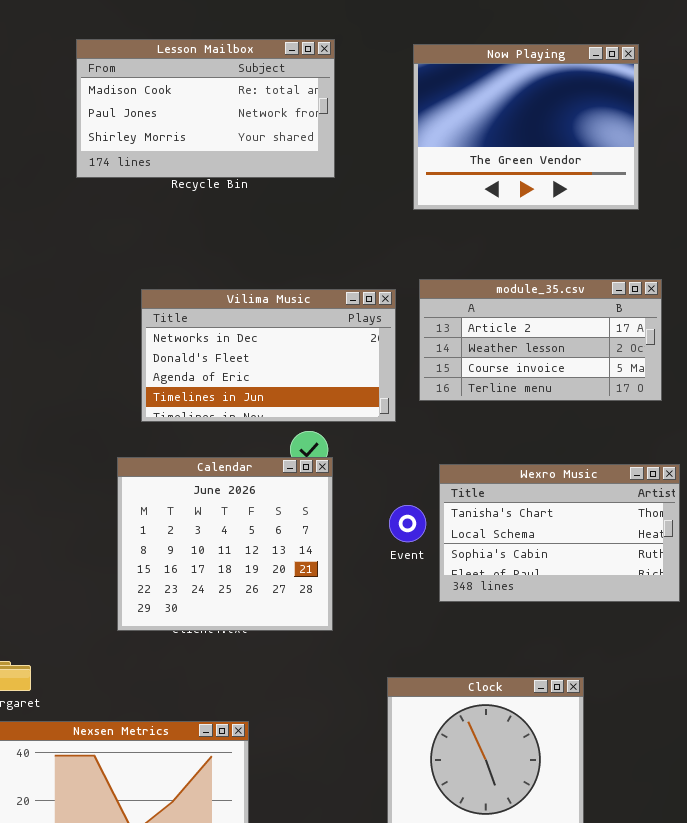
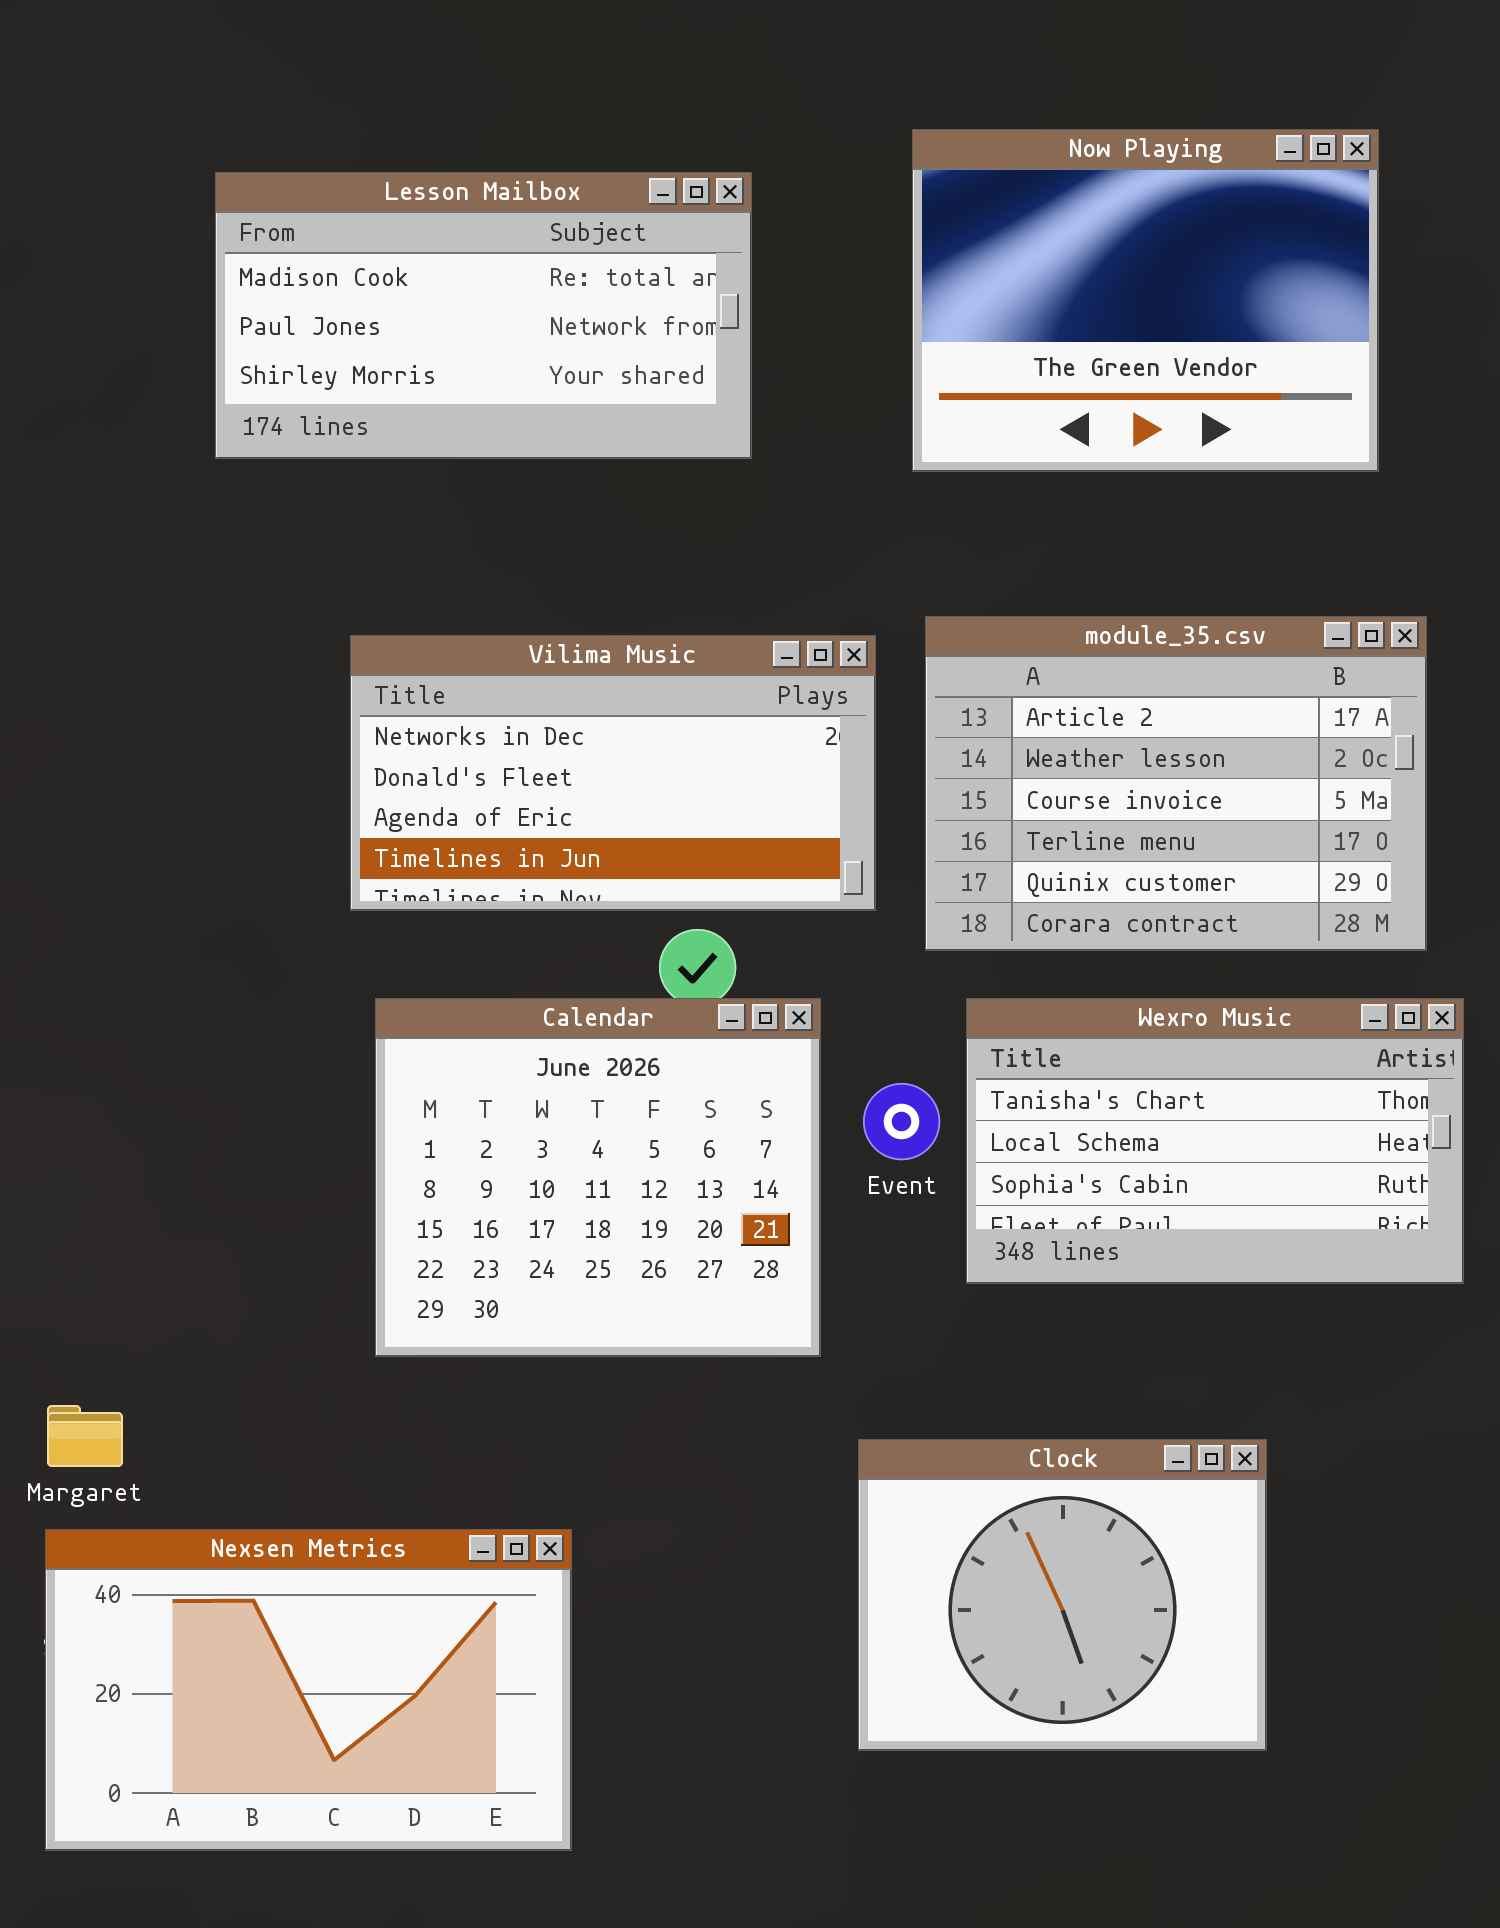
Lesson Mailbox: [76,39,335,178] -> [215,172,752,459], moved
module_35.csv: [419,279,662,401] -> [925,616,1427,951], resized
Calendar: [117,457,333,631] -> [375,998,821,1357], moved

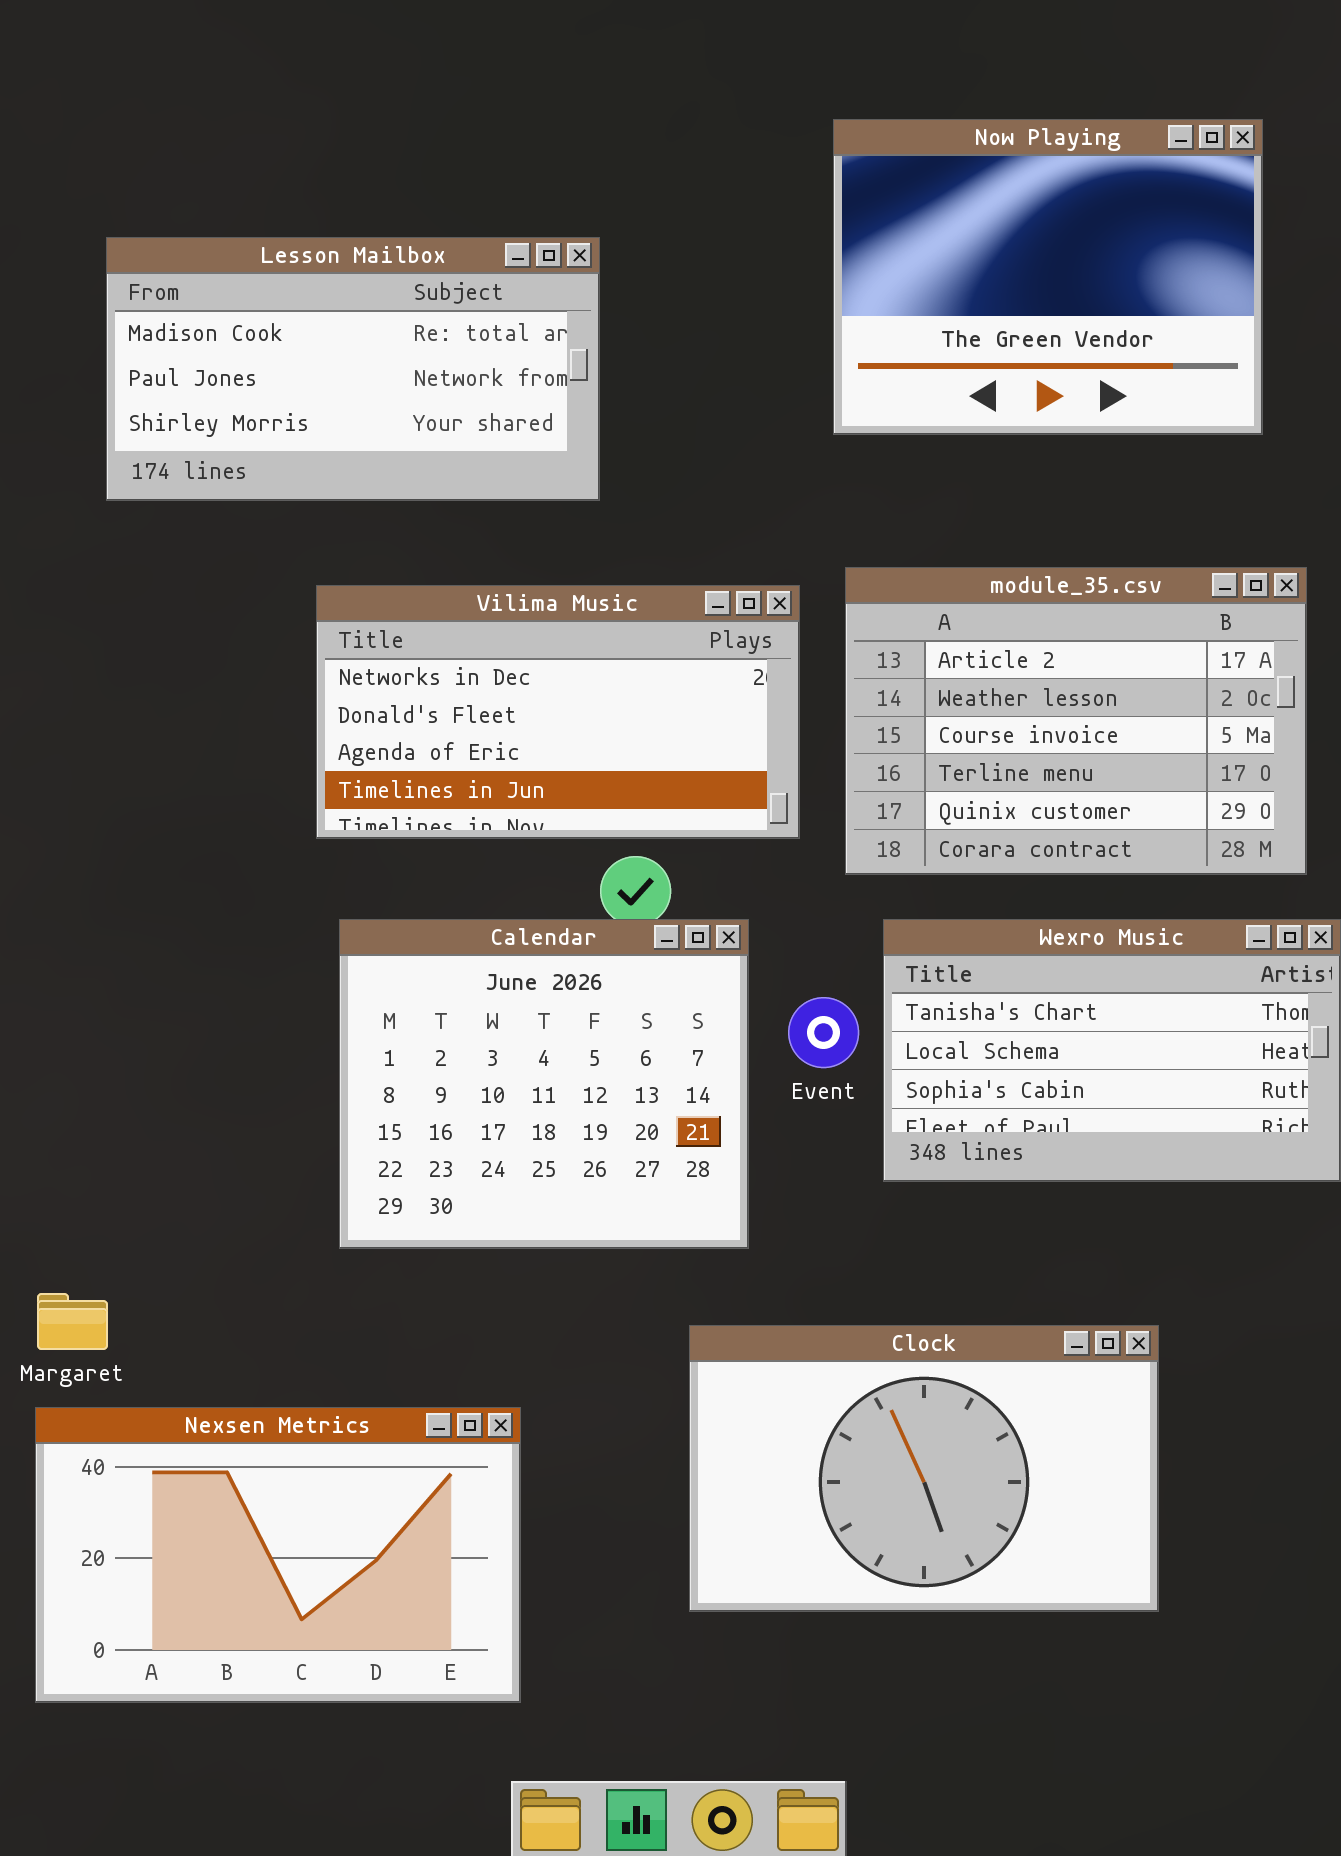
Lesson Mailbox: [215,172,752,459] -> [106,237,600,501], moved
Clock: [858,1439,1267,1751] -> [689,1325,1159,1612], resized

